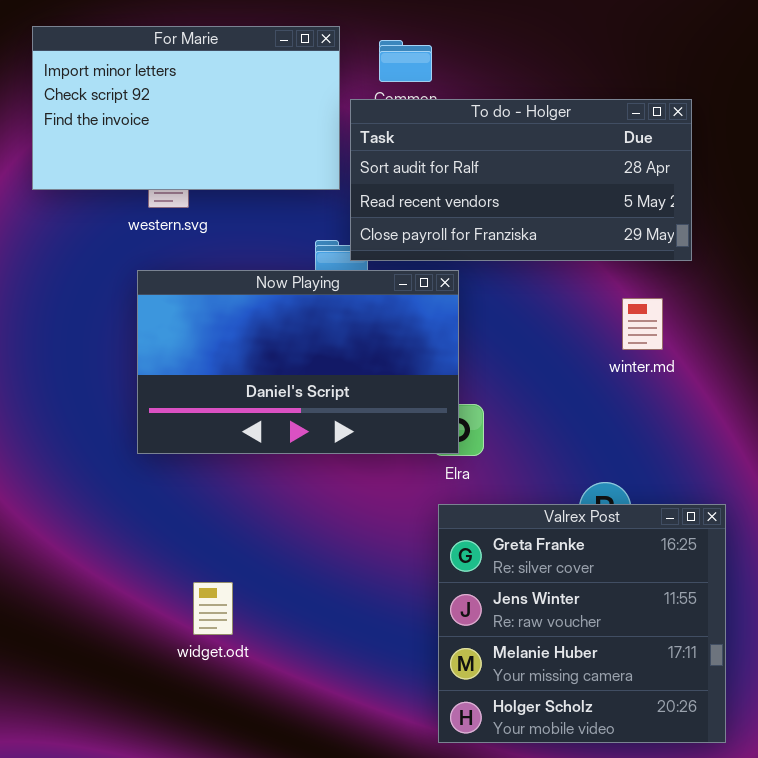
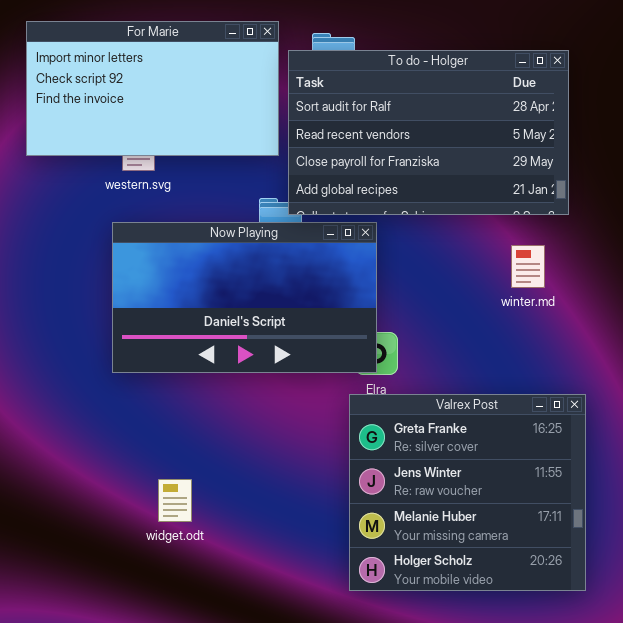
To do - Holger: [350,99,692,261] -> [288,50,569,215], resized
Valrex Post: [438,504,726,743] -> [349,394,586,591], moved

